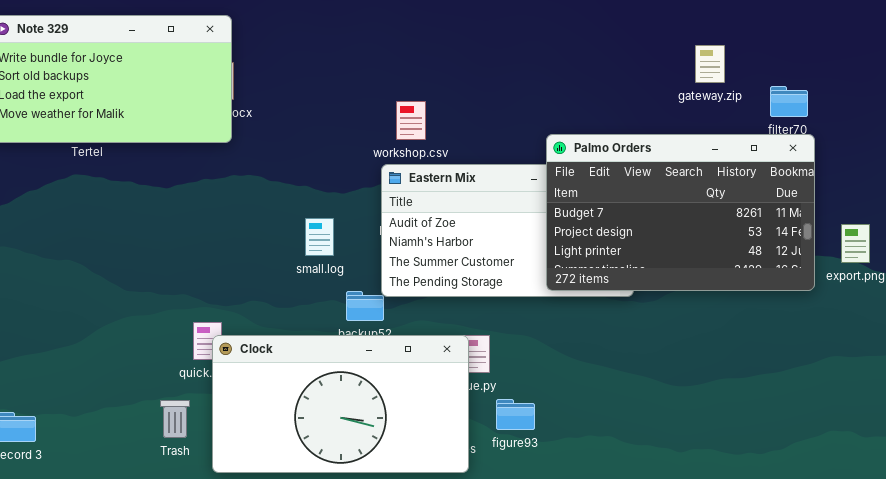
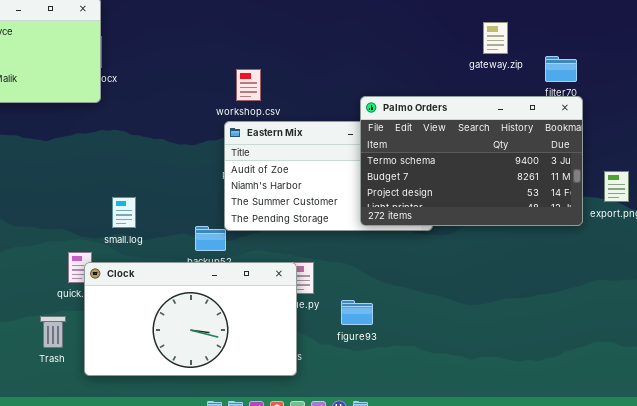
Palmo Orders: [546,134,815,291] -> [360,96,583,226], scrolled up 1 row
small.log: [305,218,334,256] -> [112,197,136,228], moved
figure93: [496,399,535,430] -> [341,300,373,325], moved

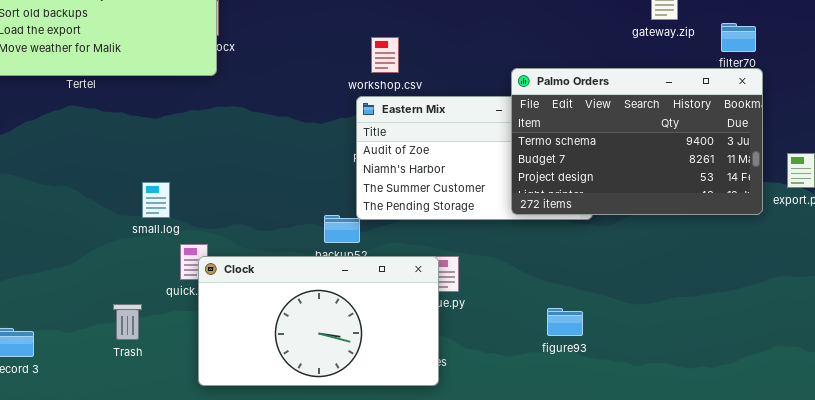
small.log: [112,197,136,228] -> [142,182,170,218], moved
figure93: [341,300,373,325] -> [547,308,583,336], moved
Trash: [40,316,66,348] -> [113,304,142,340], moved

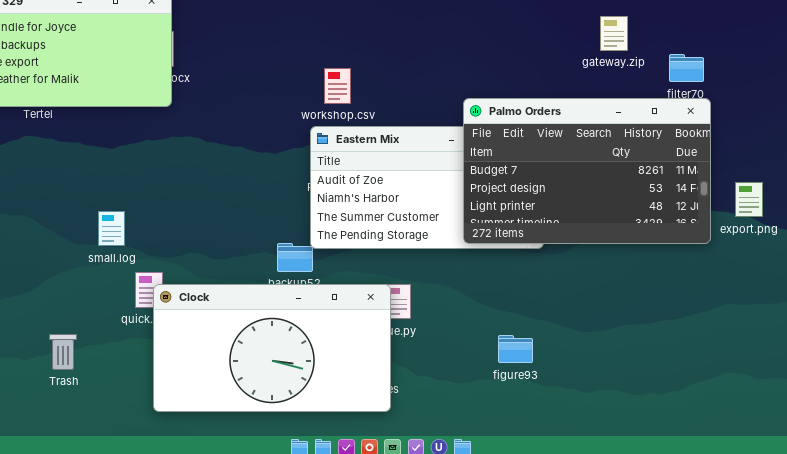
Palmo Orders: [511,68,763,215] -> [463,98,711,244], scrolled down 1 row
Trash: [113,304,142,340] -> [49,334,77,370], moved

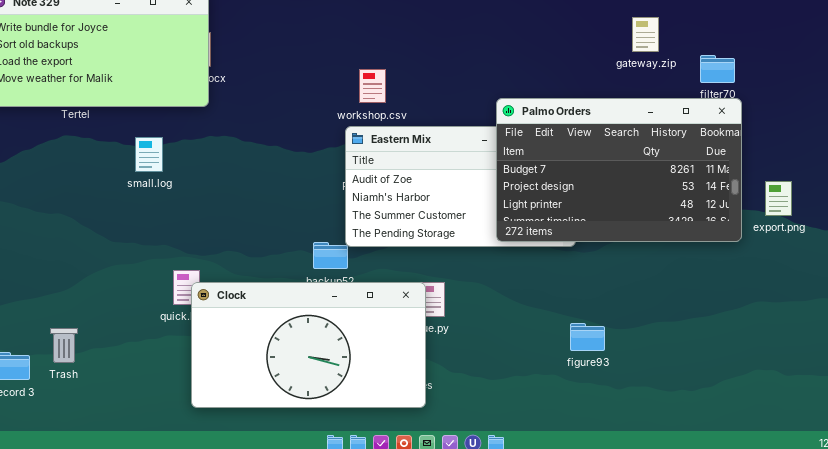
small.log: [98,211,125,246] -> [135,137,163,172], moved
Trash: [49,334,77,370] -> [50,328,78,363], moved
figure93: [498,335,533,363] -> [570,323,605,351], moved

